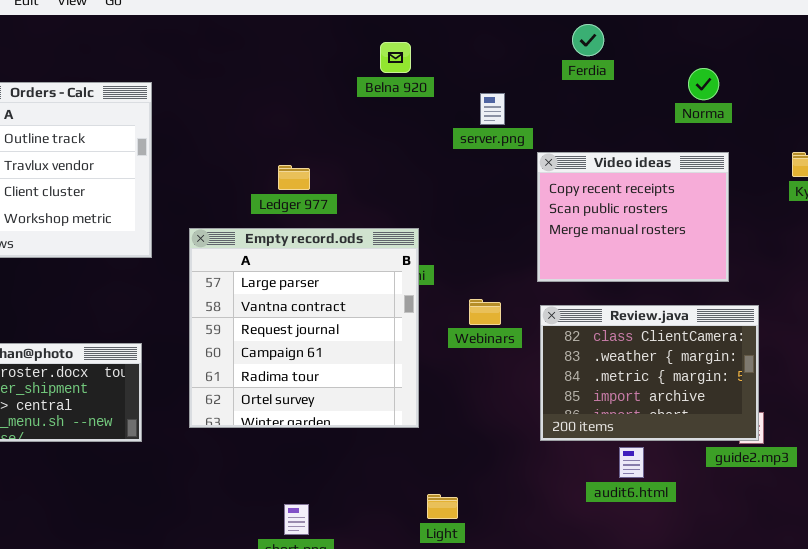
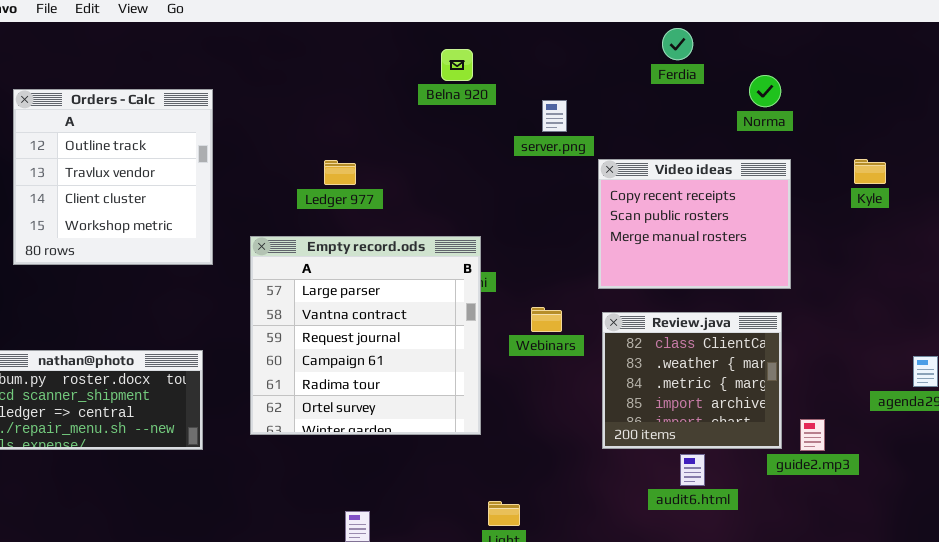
Ferdia: [572,24,604,56] -> [662,28,693,60], moved
Ledger 977: [278,165,310,190] -> [324,160,356,185], moved
Review.java: [540,305,759,441] -> [602,312,782,449], resized

